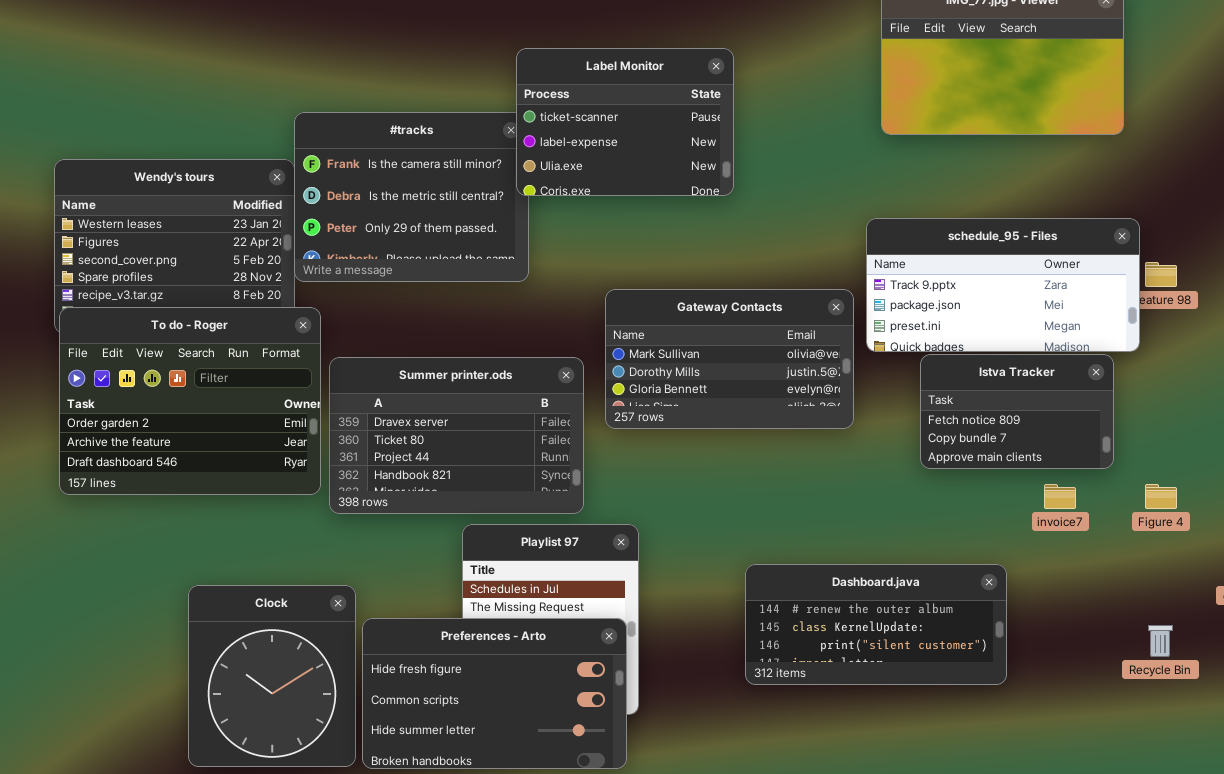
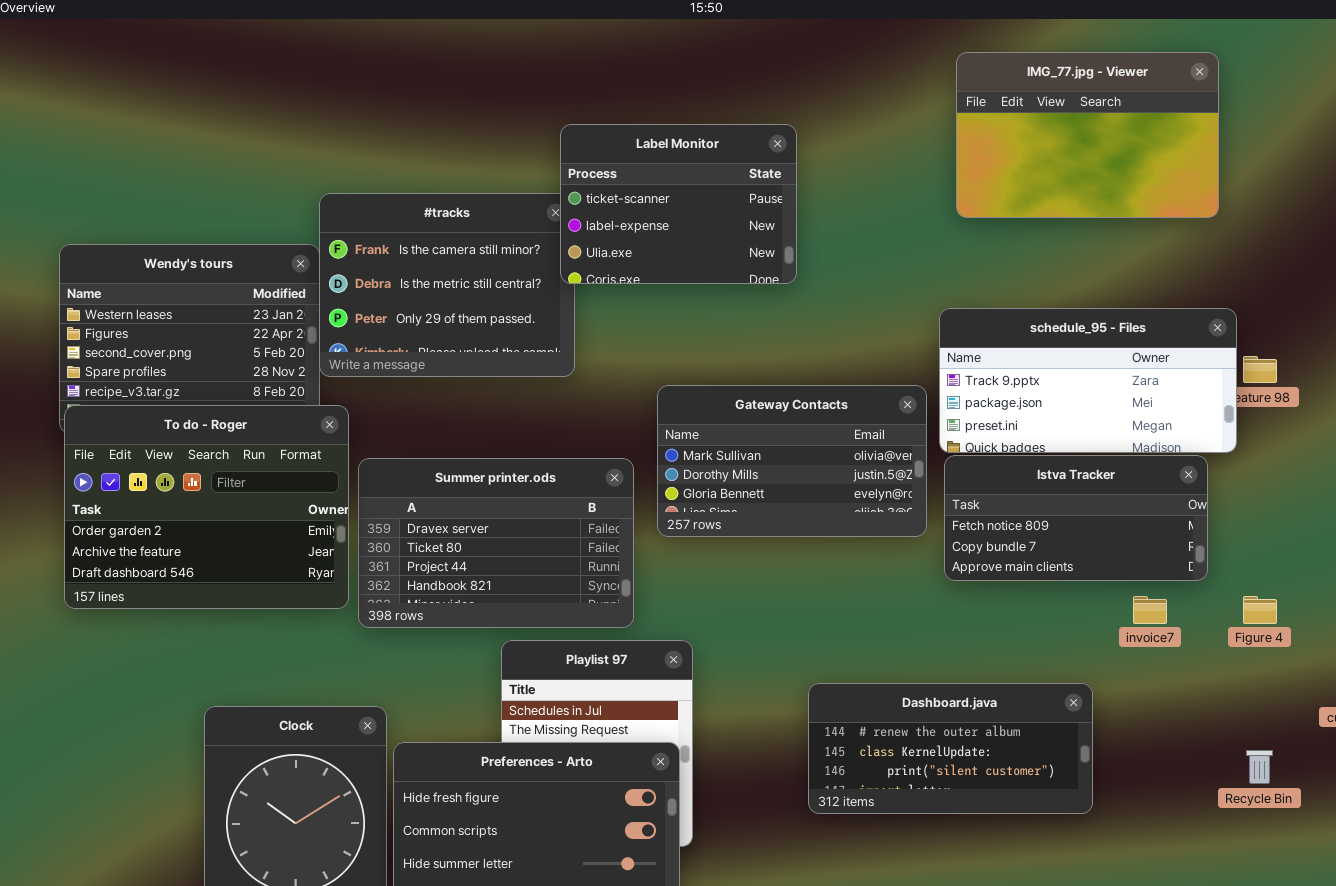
Istva Tracker: [920,354,1114,469] -> [944,455,1208,581], resized

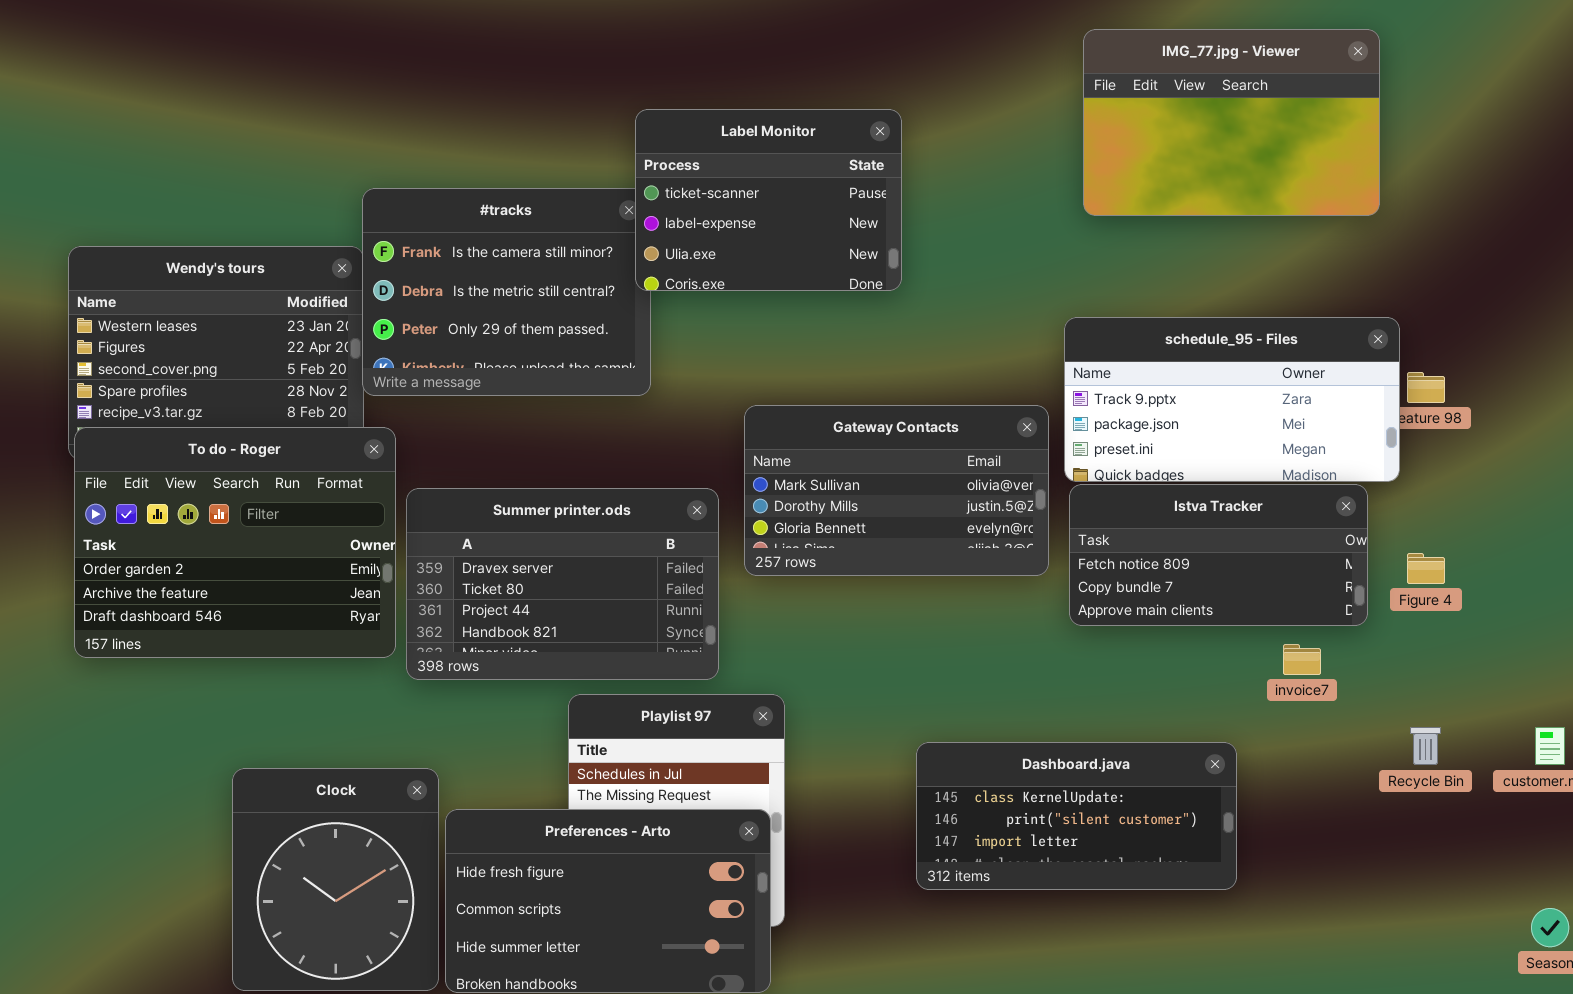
Figure 4: [1243,596,1277,624] -> [1407,553,1445,584], moved
Dashboard.java: [808,683,1093,814] -> [916,742,1237,890], scrolled down 1 row
Recycle Bin: [1246,750,1273,784] -> [1410,727,1441,765], moved

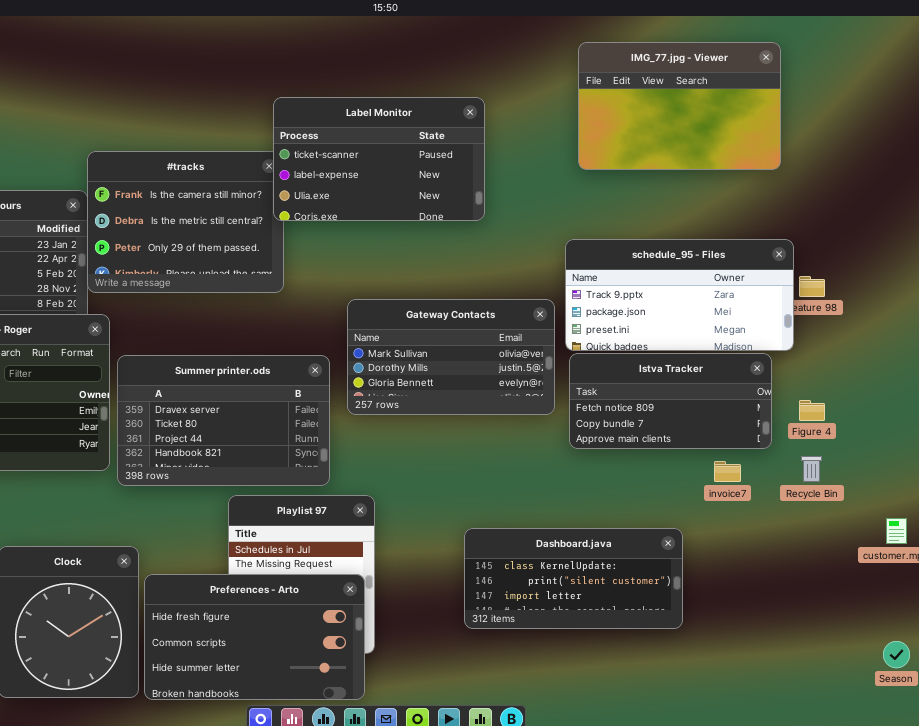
Label Monitor: [635,109,902,291] -> [273,97,485,221], resized
Recycle Bin: [1410,727,1441,765] -> [801,456,822,482], moved

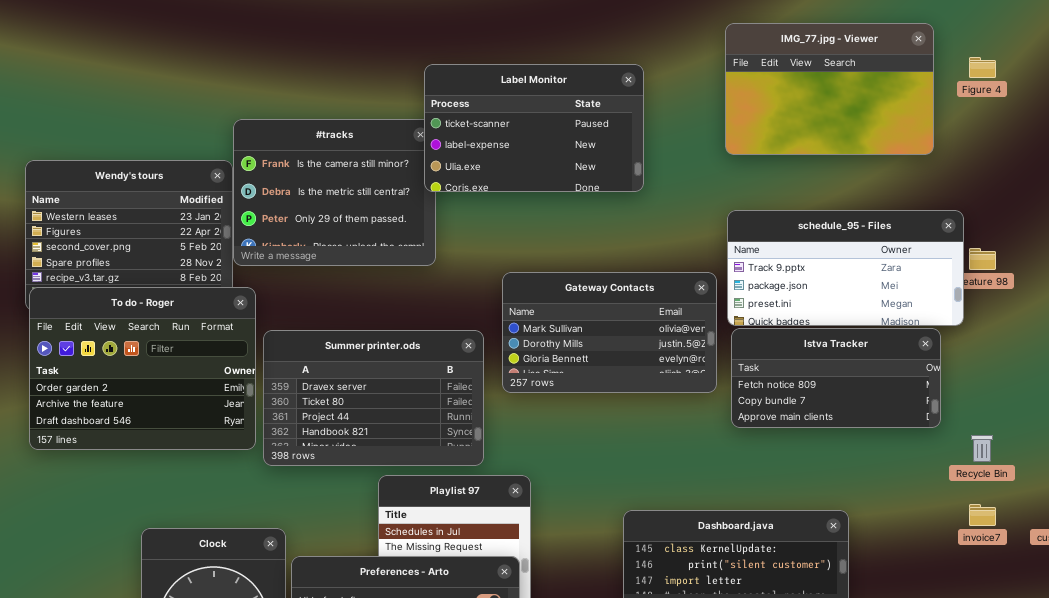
IMG_77.jpg - Viewer: [578,42,781,170] -> [725,23,934,155], moved
Figure 4: [799,400,825,421] -> [969,57,996,78], moved
invoice7: [714,461,741,482] -> [969,504,996,526], moved

